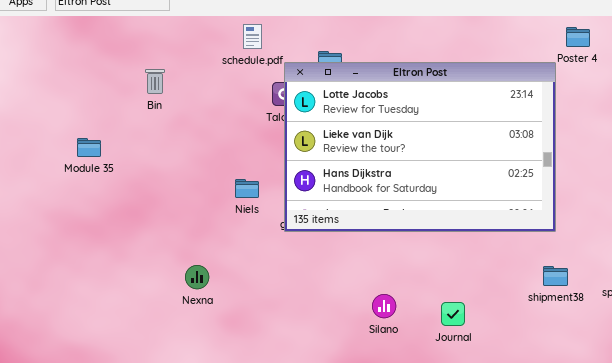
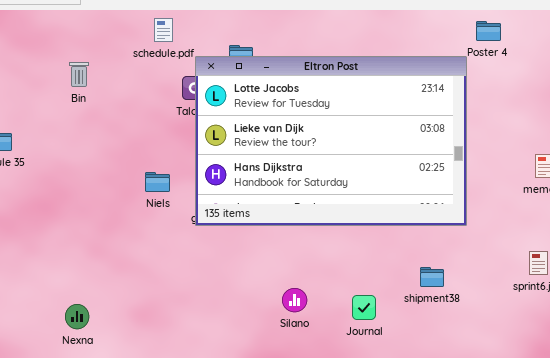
Bin: [145,69,165,94] -> [69,62,89,87], moved
Nexna: [185,265,209,289] -> [65,304,89,329], moved
shipment38: [543,266,568,286] -> [420,267,444,287], moved

